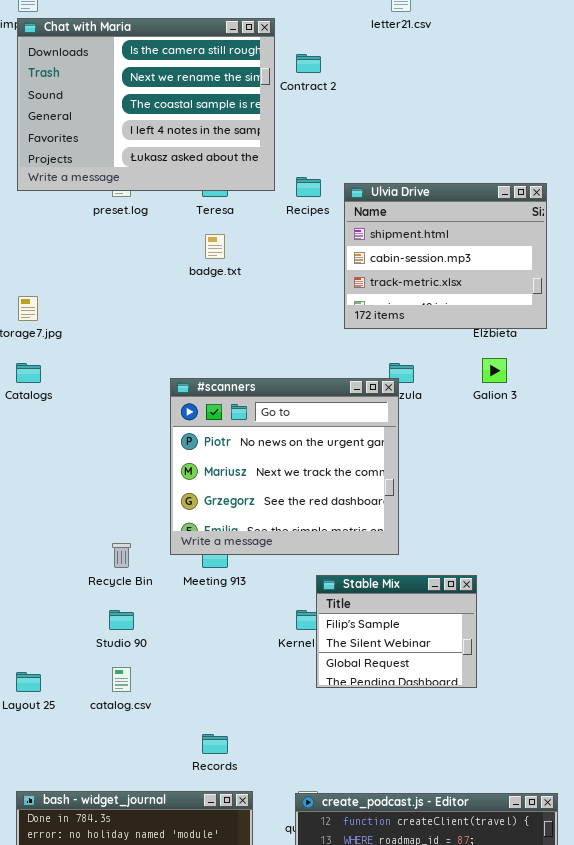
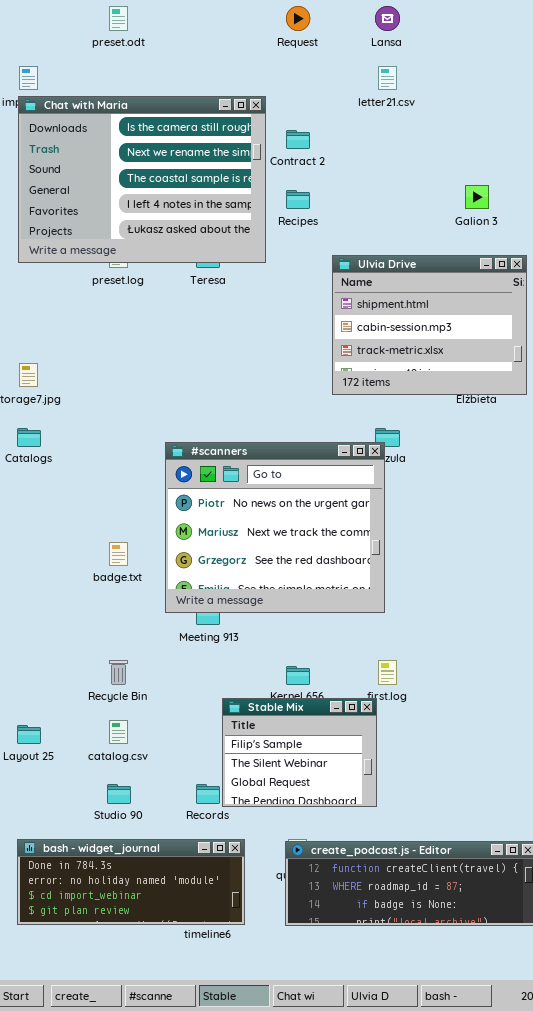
Recipes: [296,177,321,197] -> [286,190,310,209], moved
badge.txt: [205,234,225,259] -> [109,542,128,566], moved
Galion 3: [482,358,507,383] -> [465,185,489,209], moved
Recycle Bin: [112,543,131,568] -> [109,660,128,685], moved
Stable Mix: [316,575,477,688] -> [222,698,377,807], moved
Studio 90: [109,610,134,630] -> [107,784,131,804], moved

